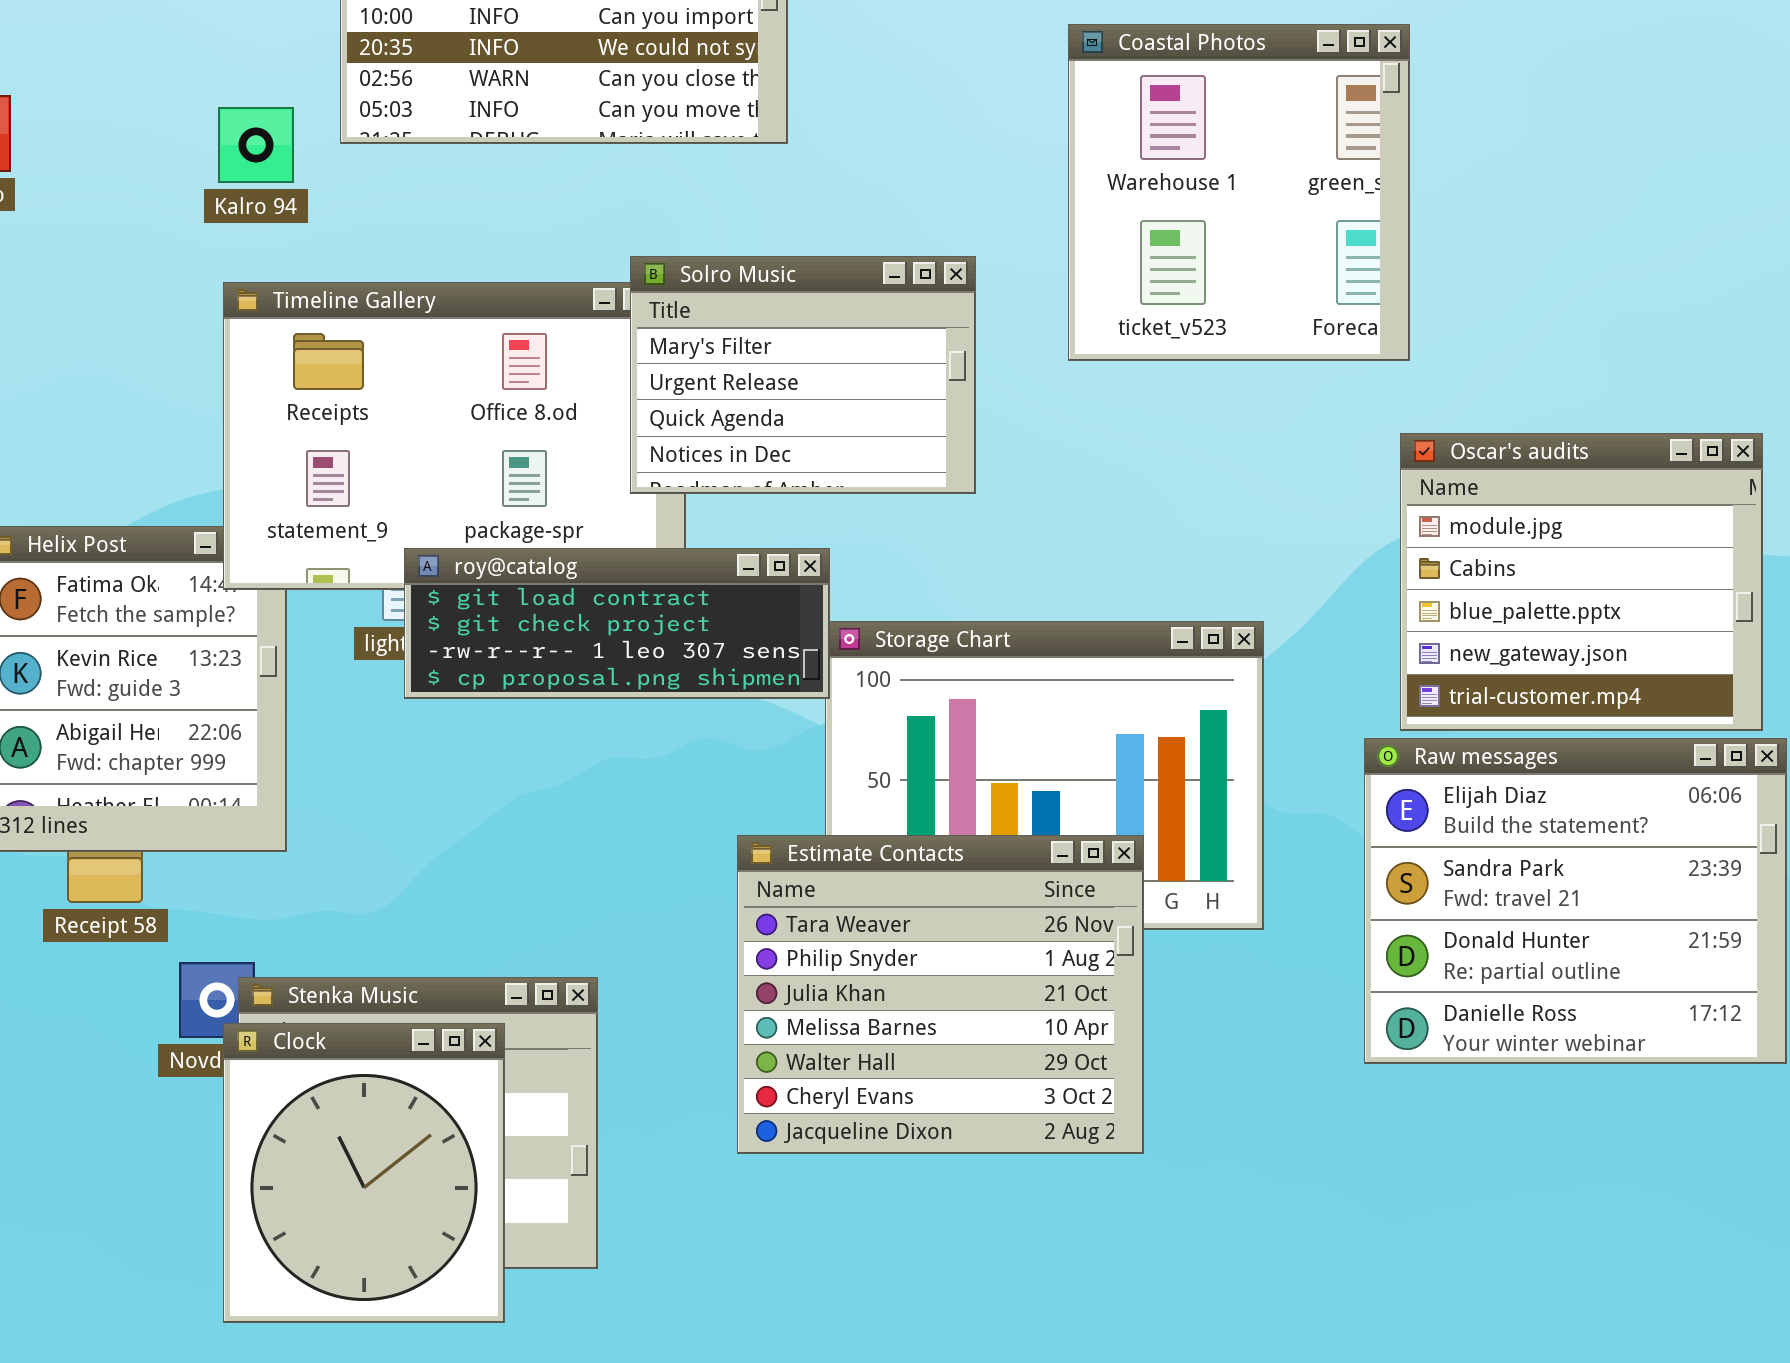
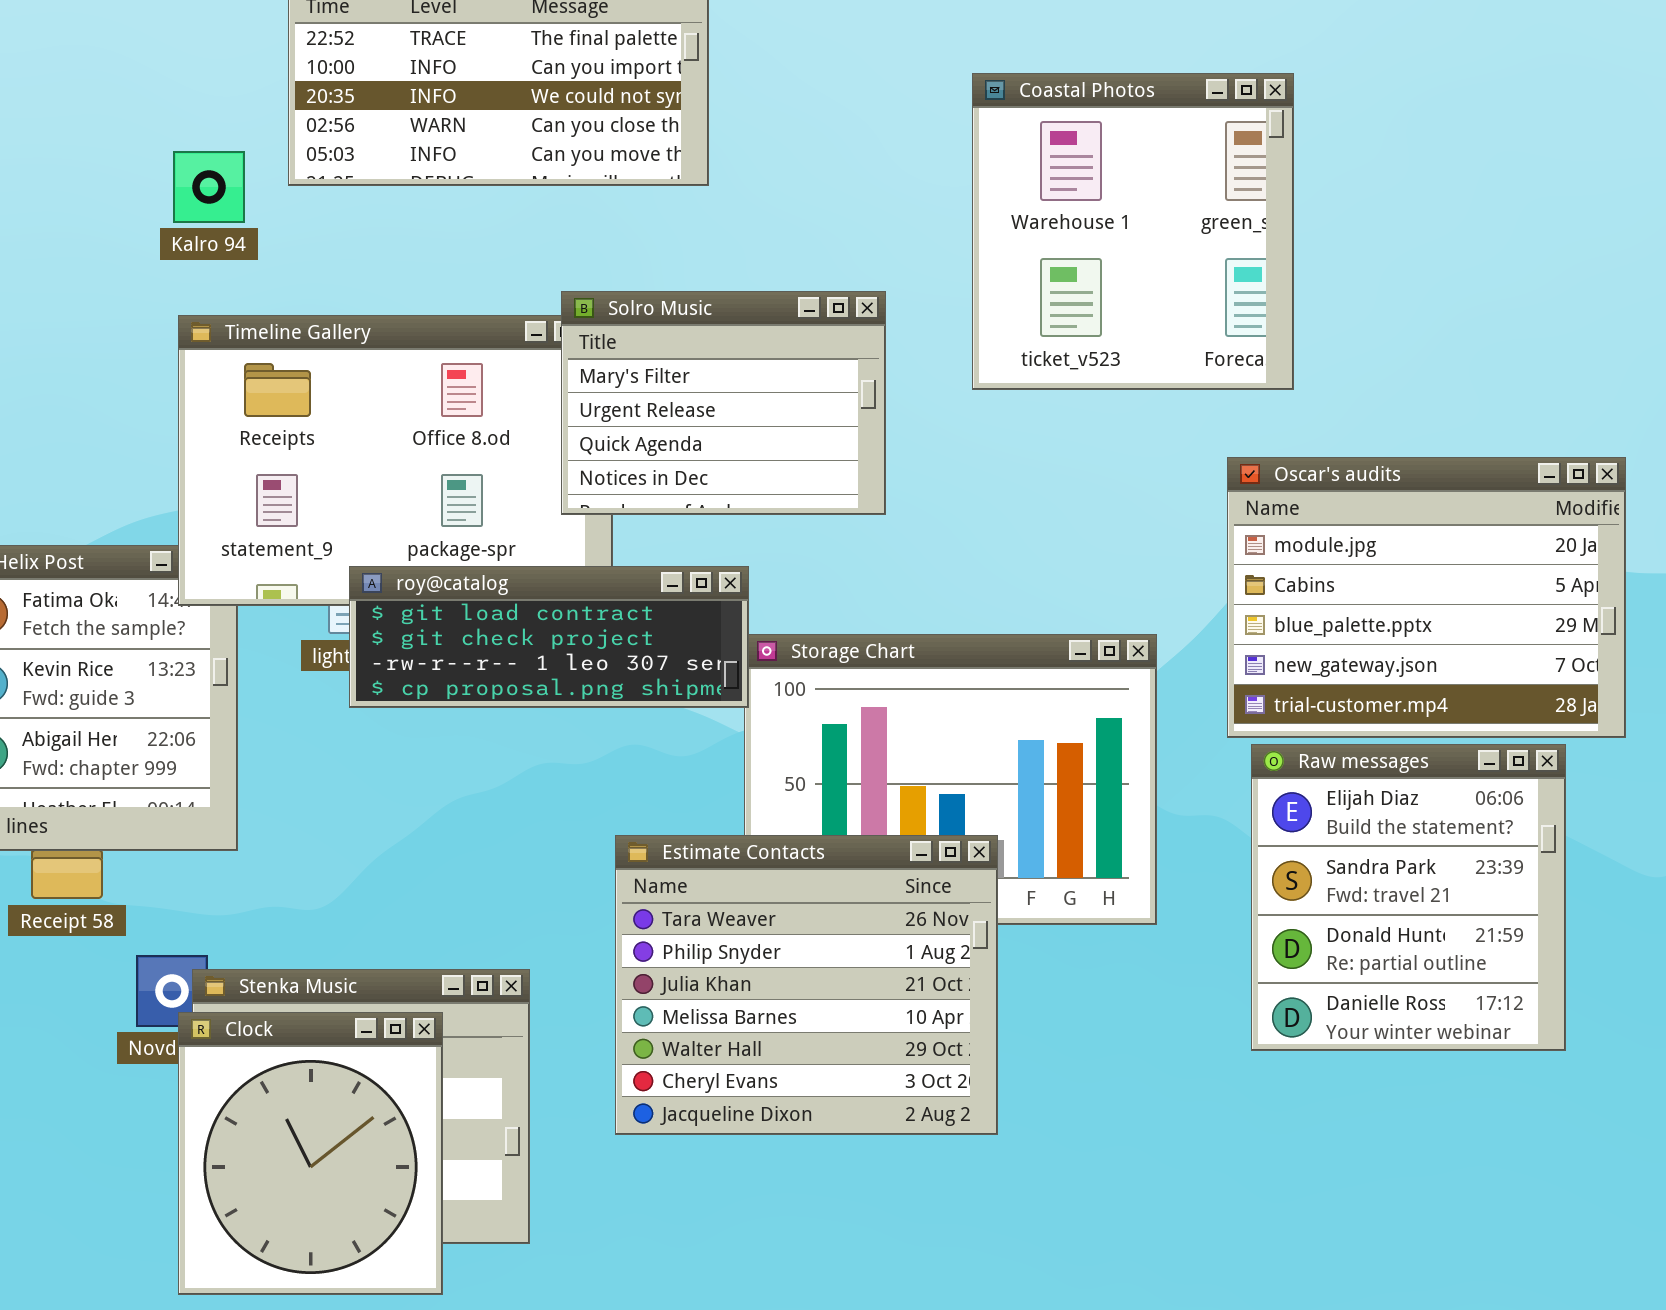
Oscar's audits: [1400,433,1763,731] -> [1227,457,1626,738], resized
Raw messages: [1364,738,1787,1064] -> [1251,744,1566,1051], resized
Estimate Contacts: [737,835,1144,1154] -> [615,835,998,1135], moved

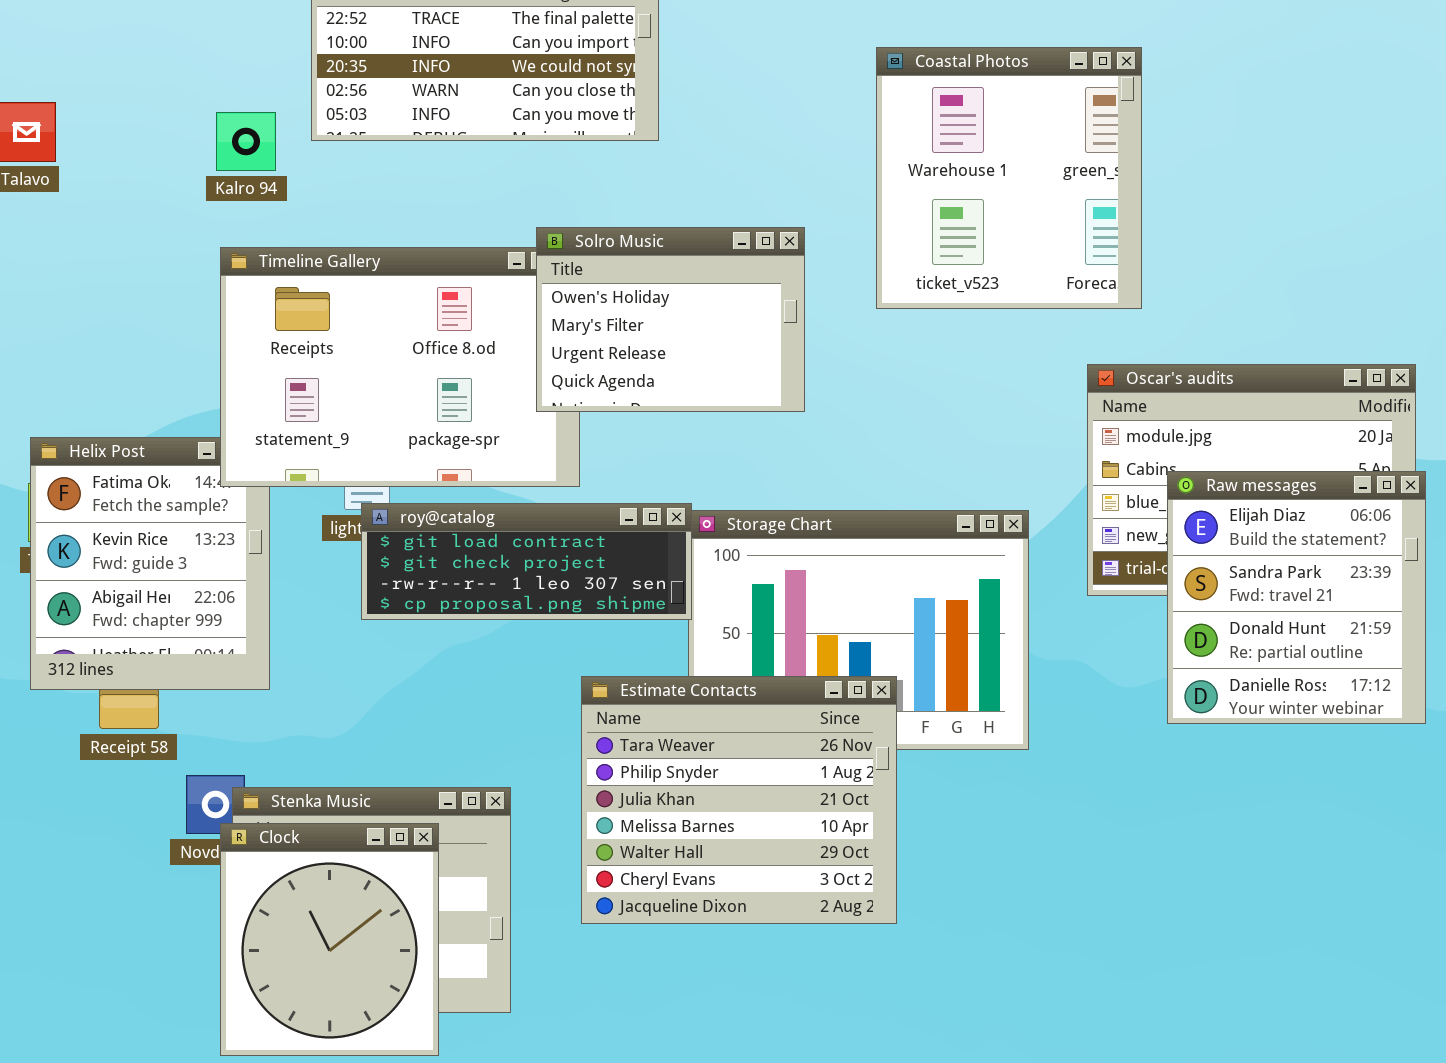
Solro Music: [561,291,886,515] -> [536,227,805,412], scrolled up 1 row
roy@catalog: [349,566,749,708] -> [361,503,692,620], moved
Raw messages: [1251,744,1566,1051] -> [1167,471,1426,724], moved

